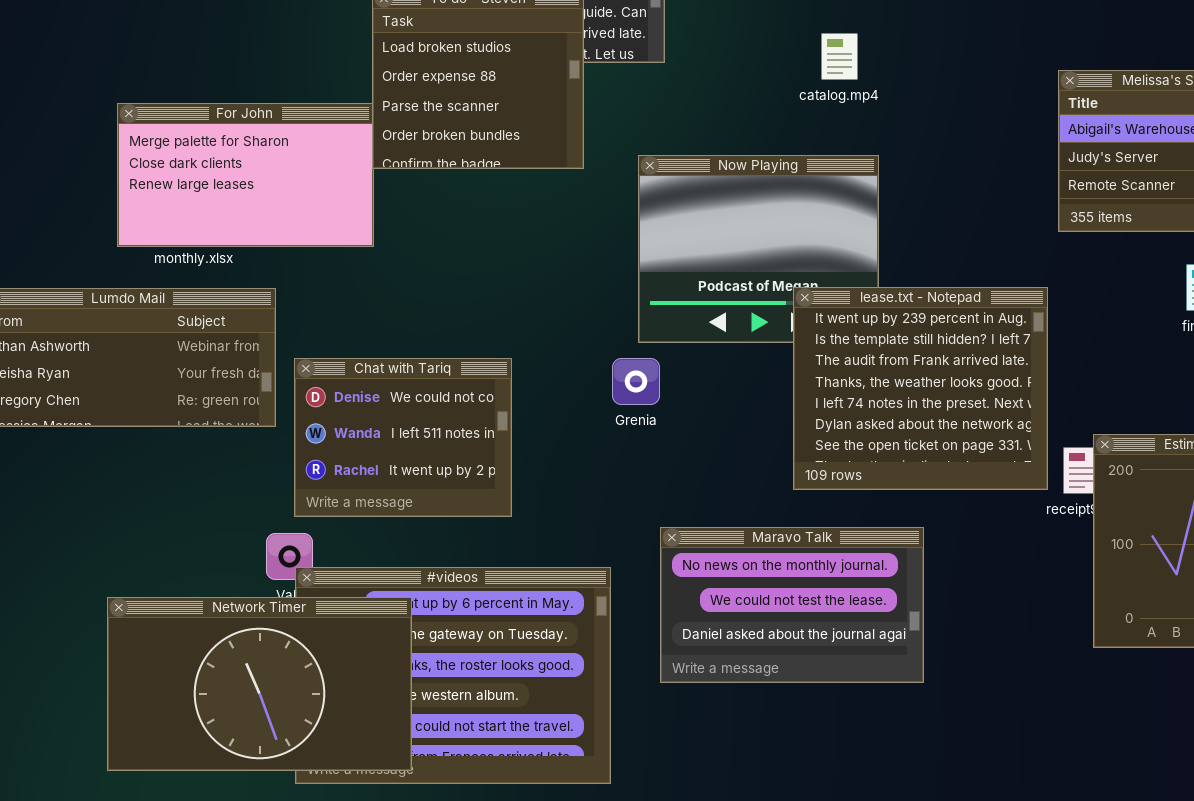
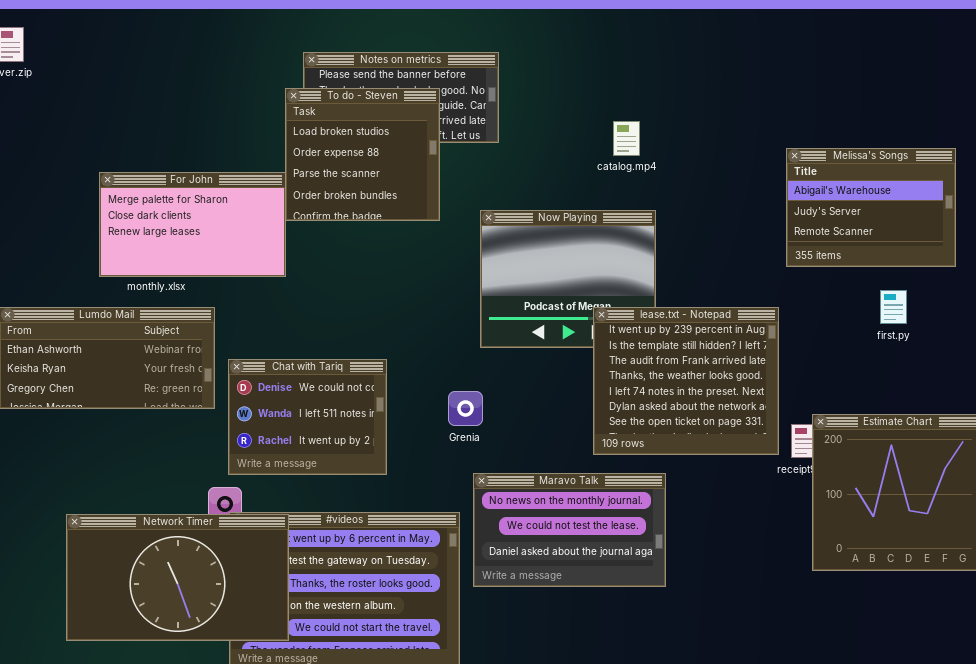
Grenia: [612,358,660,405] -> [448,391,483,426], moved
Maravo Talk: [660,527,924,683] -> [473,473,666,587], moved
Network Timer: [107,597,412,771] -> [66,514,289,641], moved

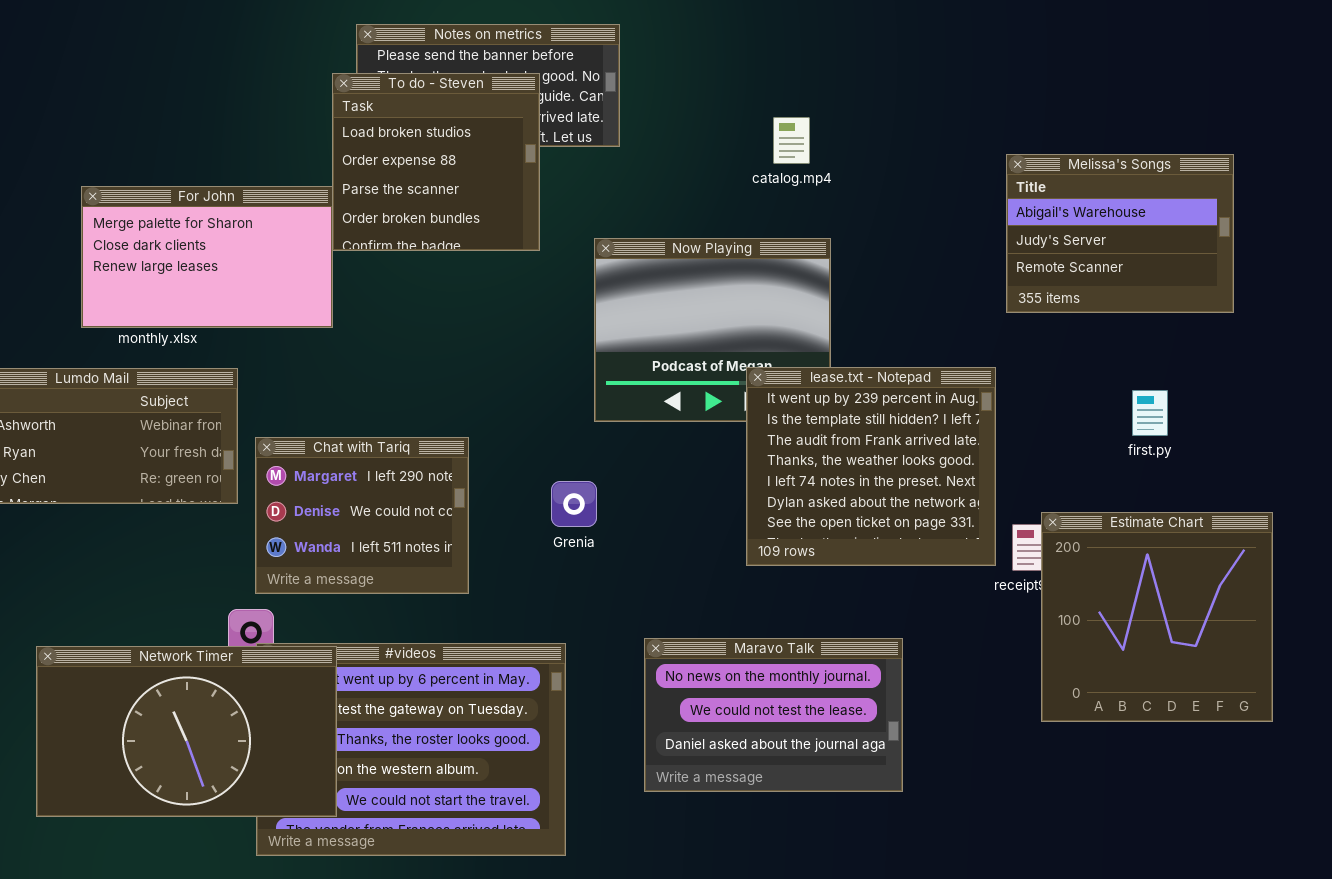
first.py: [880,290,907,324] -> [1132,390,1168,436], moved
Chat with Tariq: [228,359,387,475] -> [255,437,469,594], scrolled up 1 row
Maravo Talk: [473,473,666,587] -> [644,638,903,792], moved

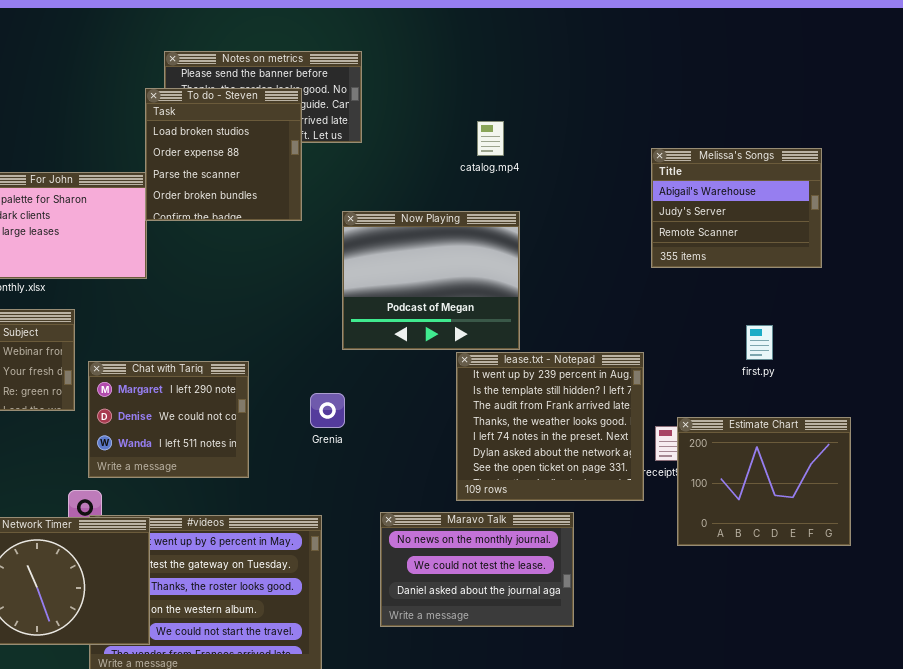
lease.txt - Notepad: [746,367,996,566] -> [456,352,644,501], moved
Estimate Chart: [1041,512,1273,722] -> [677,417,851,546], resized

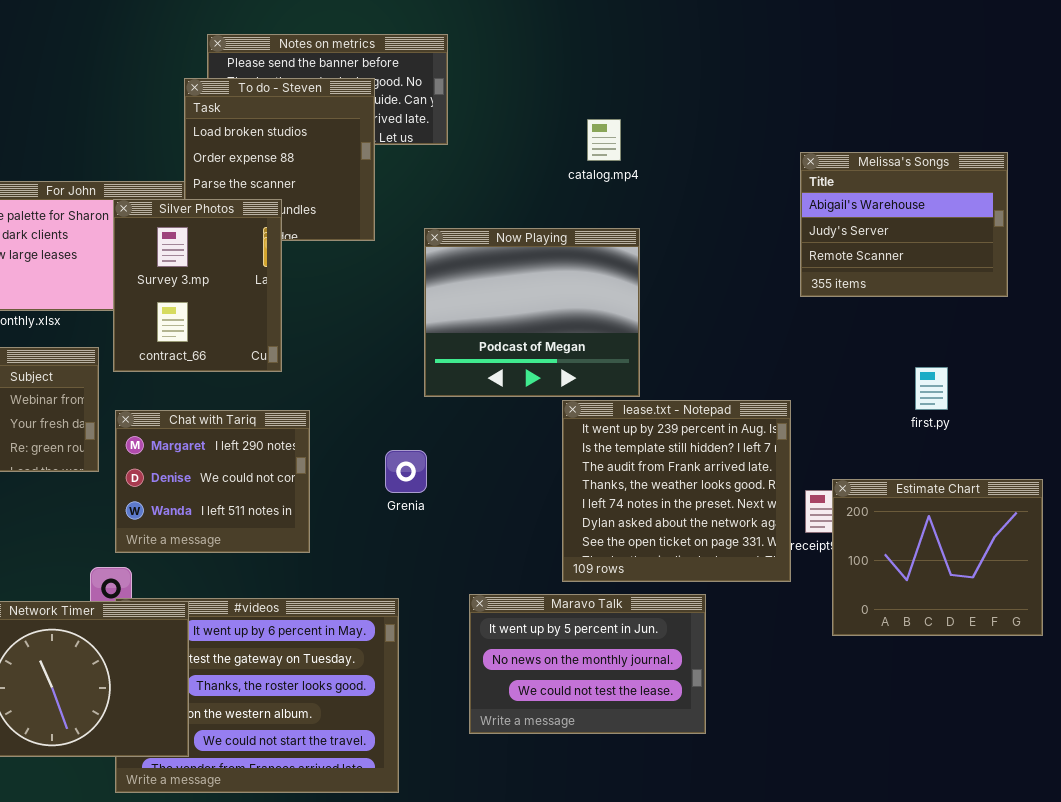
Silver Photos: none -> [113,199,282,372], opened
Maravo Talk: [380,512,574,627] -> [469,594,706,734], scrolled up 1 row

